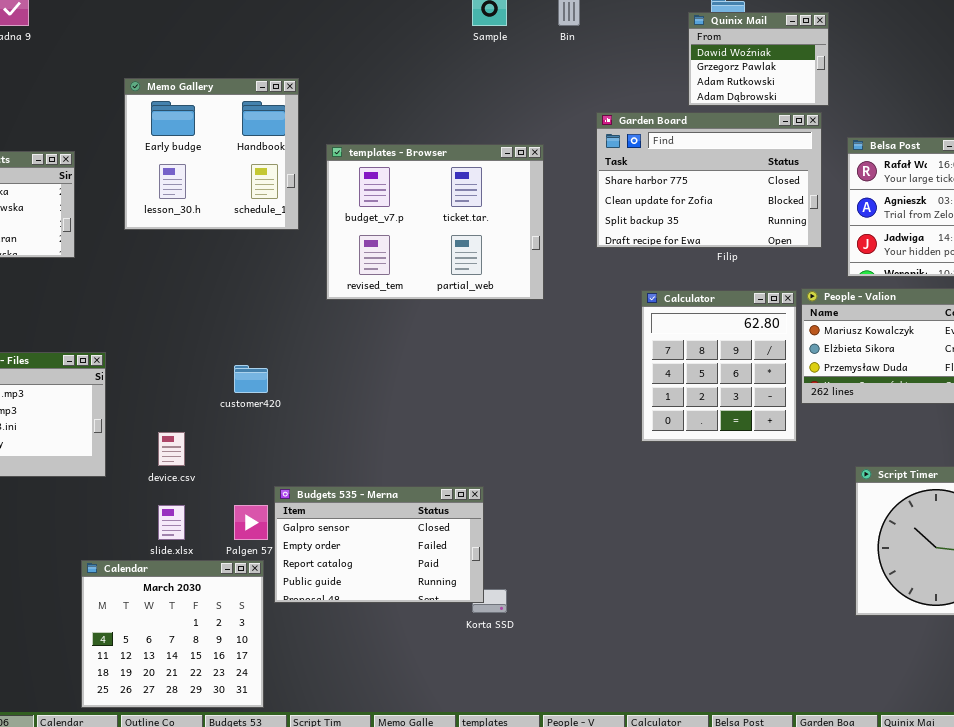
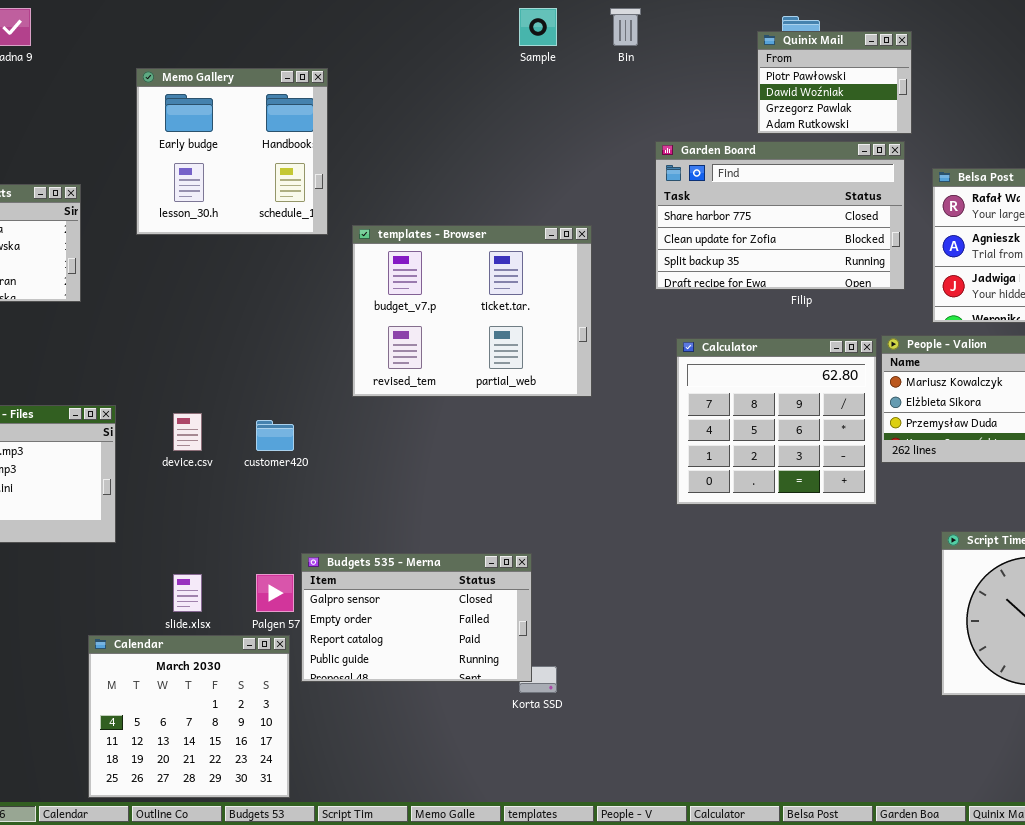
Quinix Mail: [688,12,829,106] -> [757,31,912,134], scrolled up 1 row
Memo Gallery: [124,78,299,230] -> [136,68,328,235], moved
templates - Browser: [326,144,544,300] -> [352,225,592,397], moved
Calculator: [641,290,797,442] -> [676,338,877,505], resized
device.csv: [158,432,185,466] -> [173,413,202,451], moved

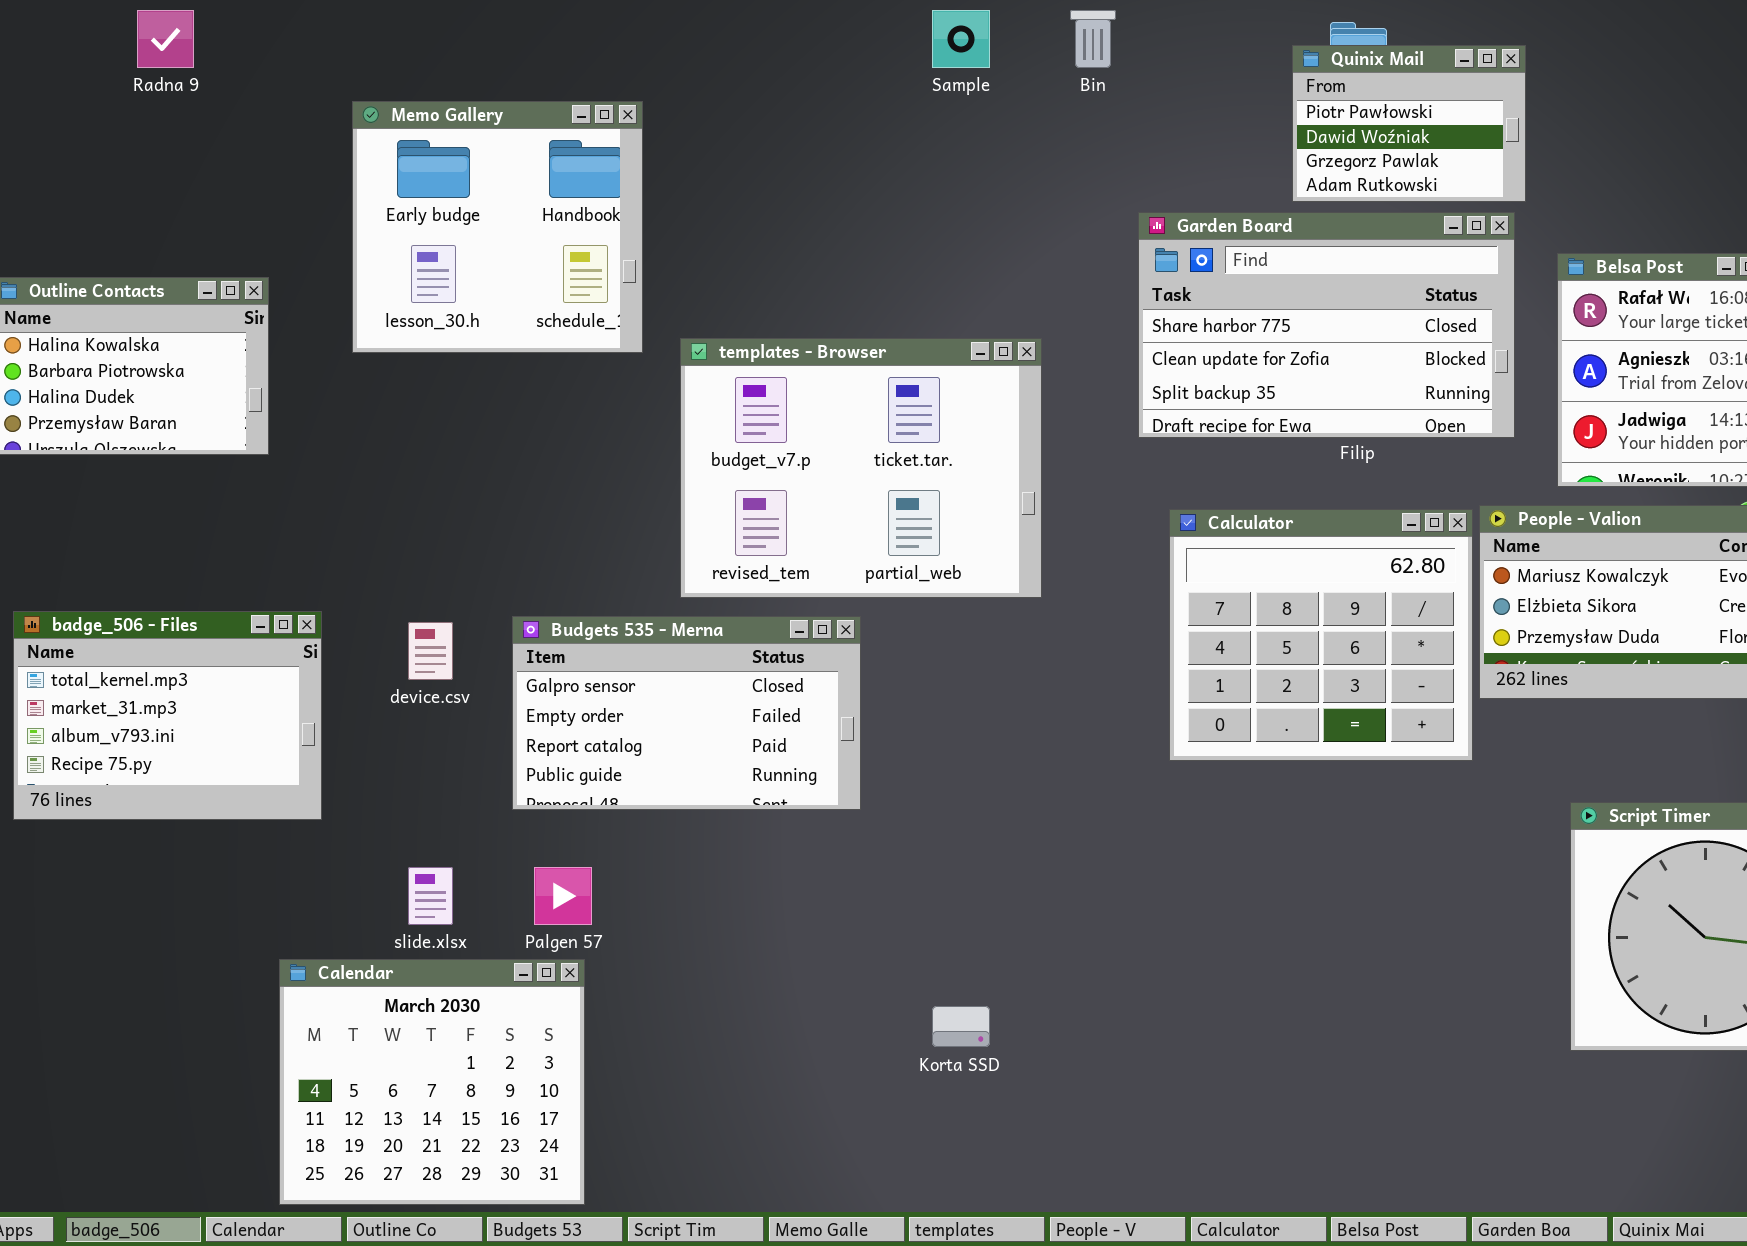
Budgets 535 - Merna: [301,553,532,682] -> [512,616,861,810], moved

